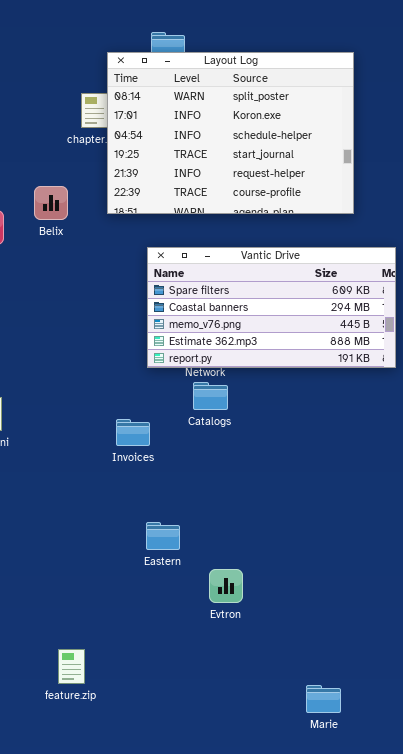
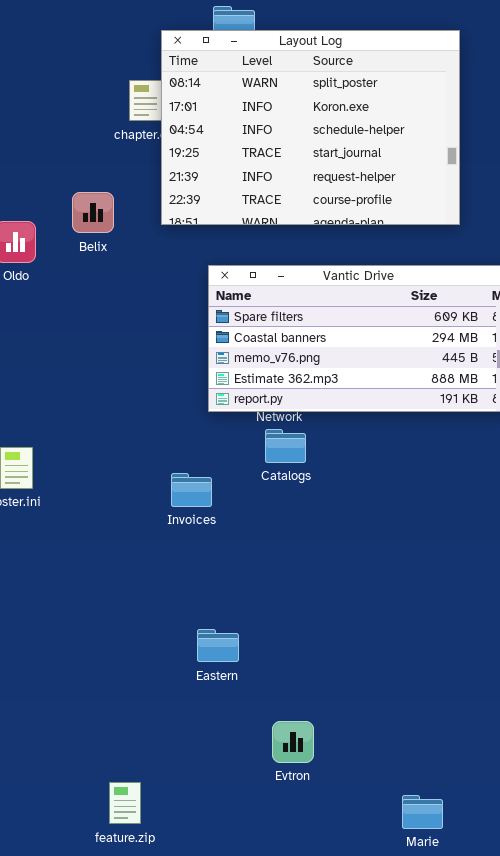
Eastern: [146,522,180,550] -> [197,629,239,662], moved
Evtron: [209,569,243,603] -> [272,721,314,763], moved
feature.zip: [58,649,85,684] -> [109,782,141,824], moved

